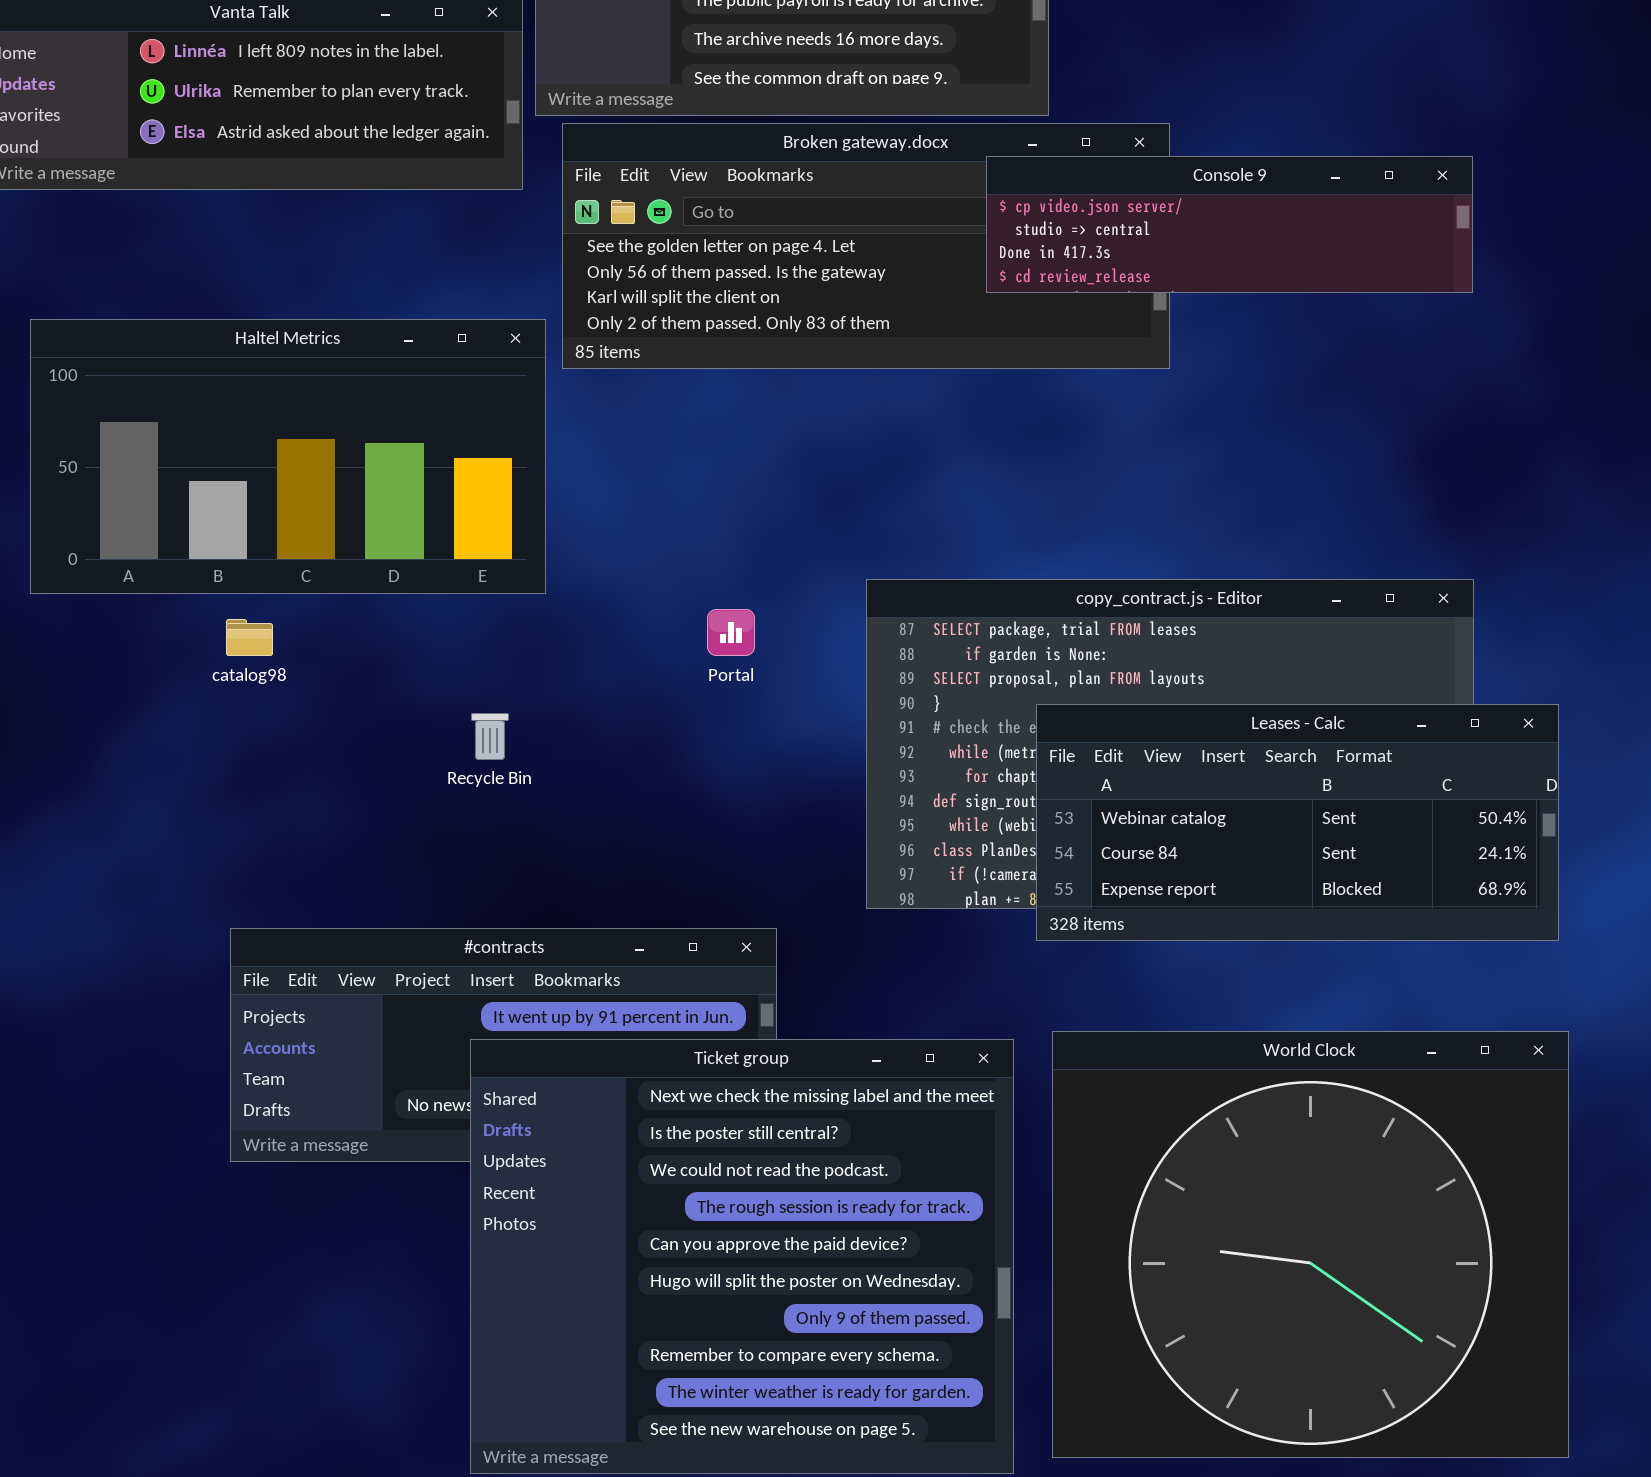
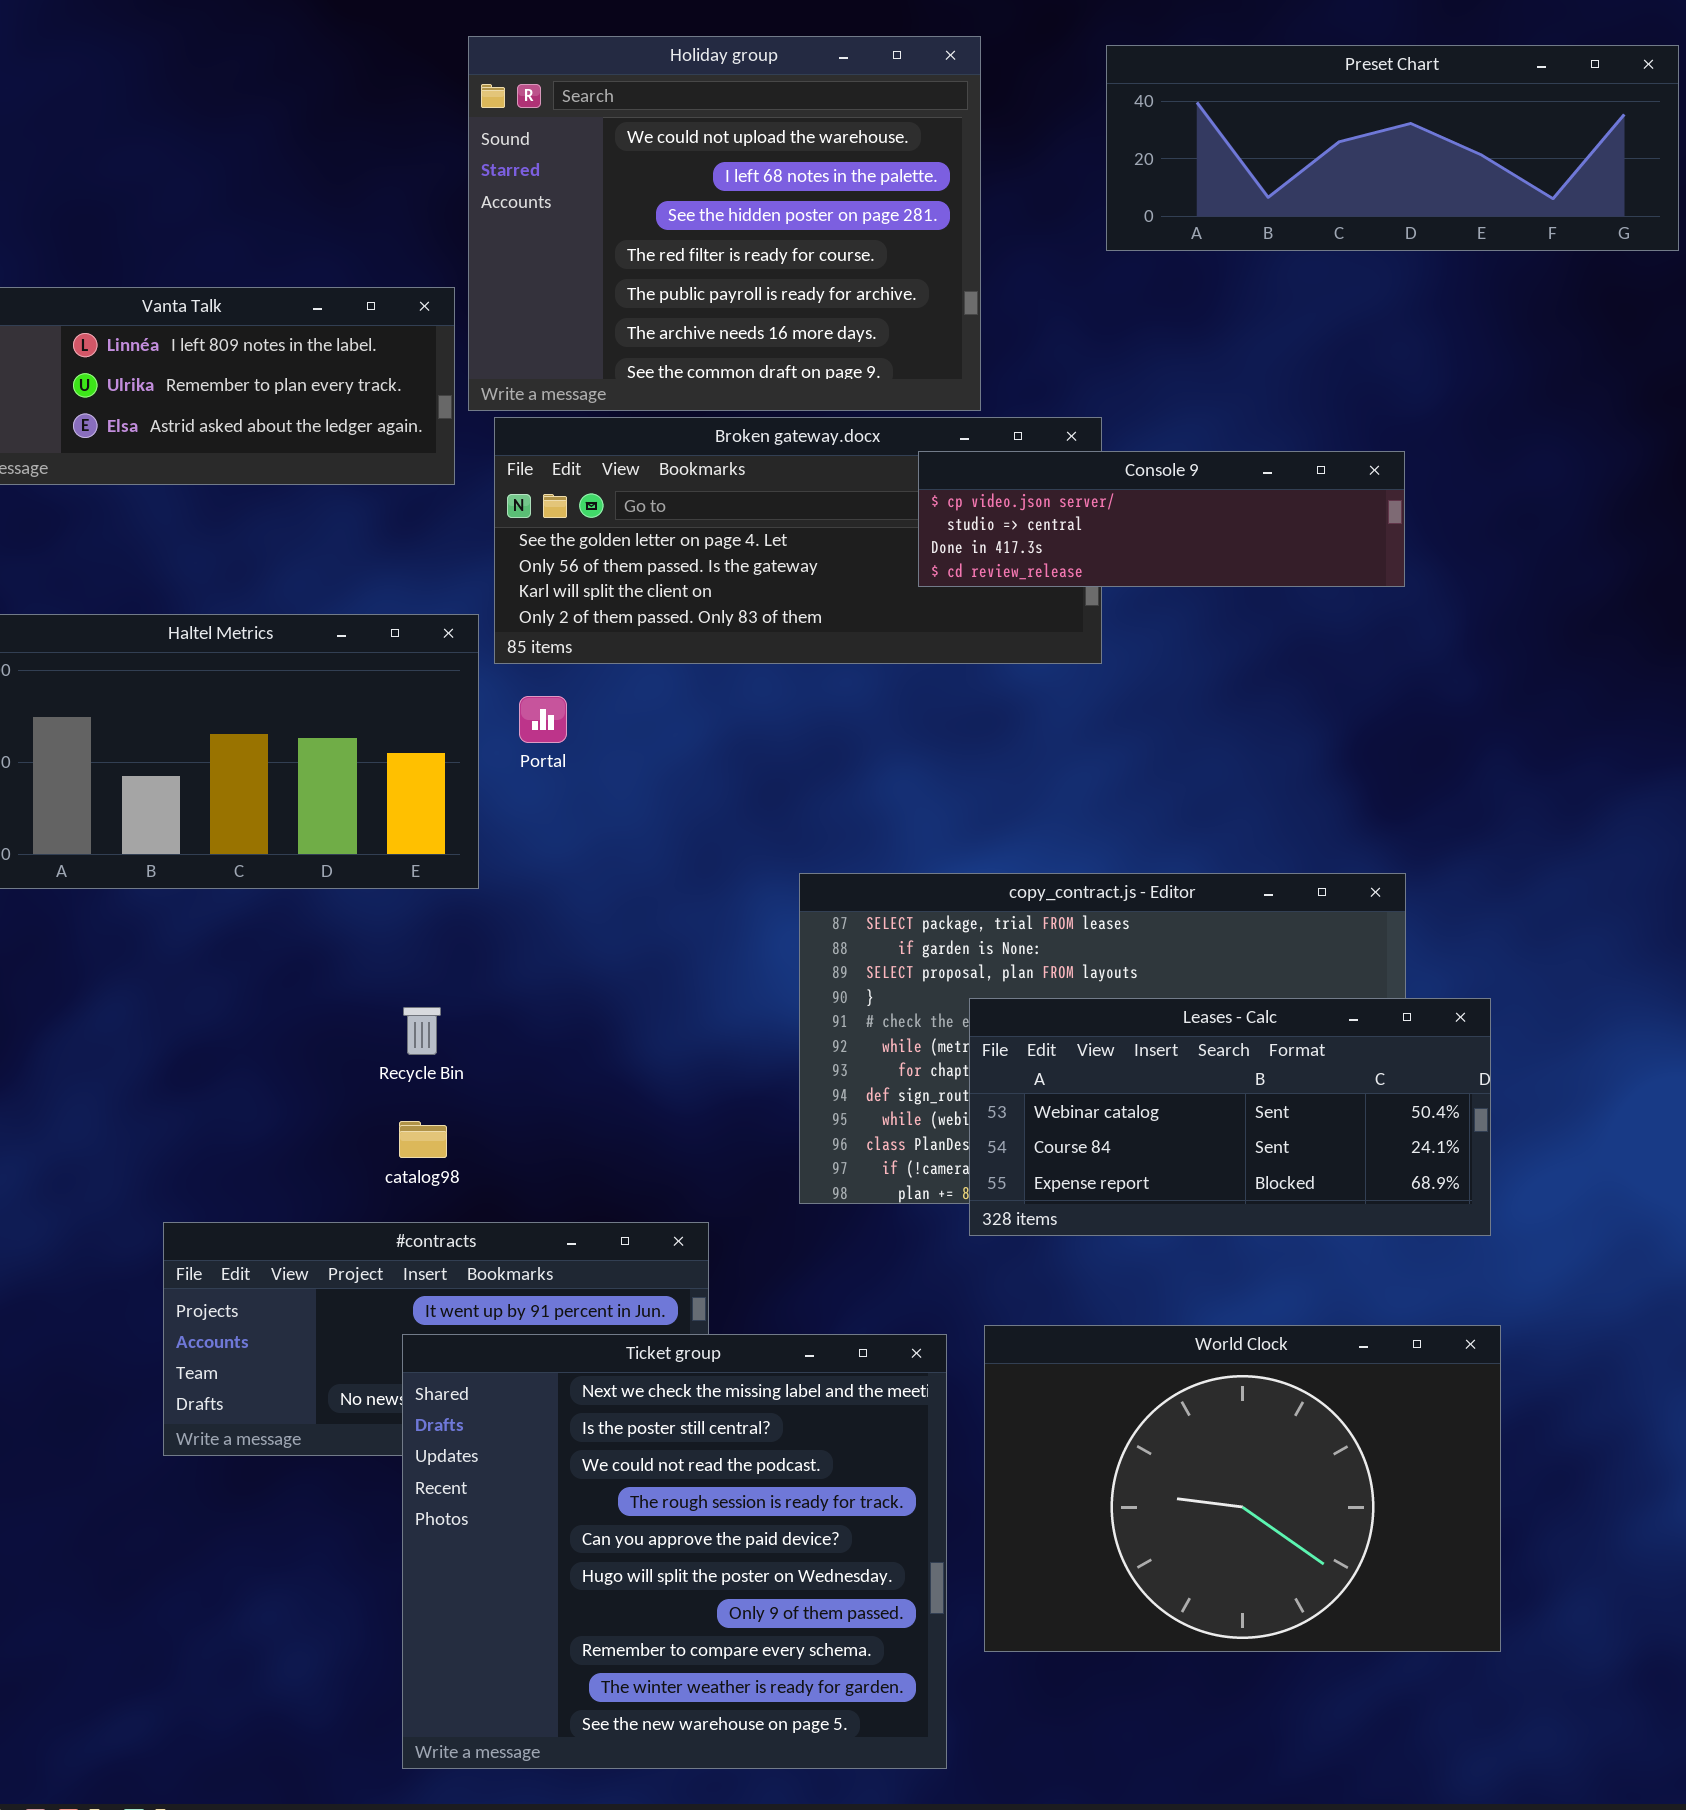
Portal: [707,609,755,656] -> [519,696,567,743], moved
catalog98: [226,619,273,656] -> [399,1121,447,1158], moved
World Clock: [1052,1031,1569,1458] -> [984,1325,1501,1652], resized

